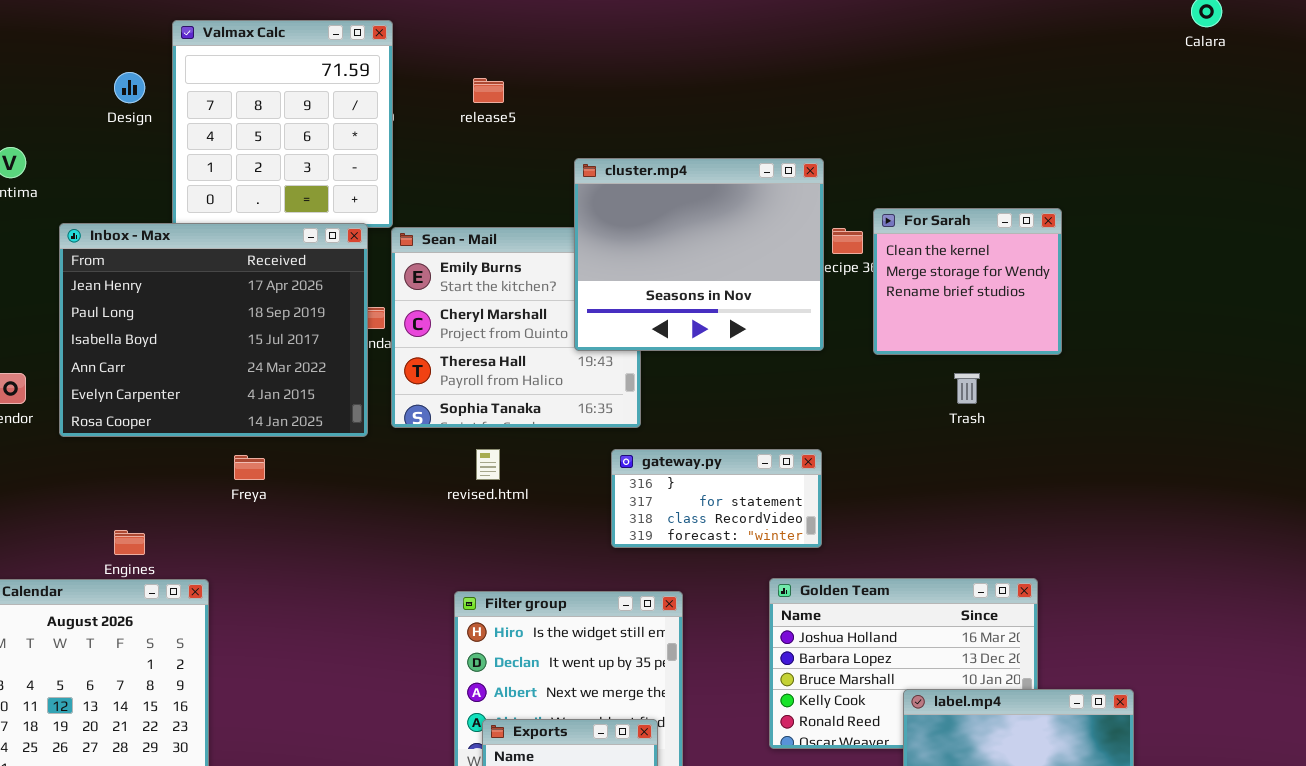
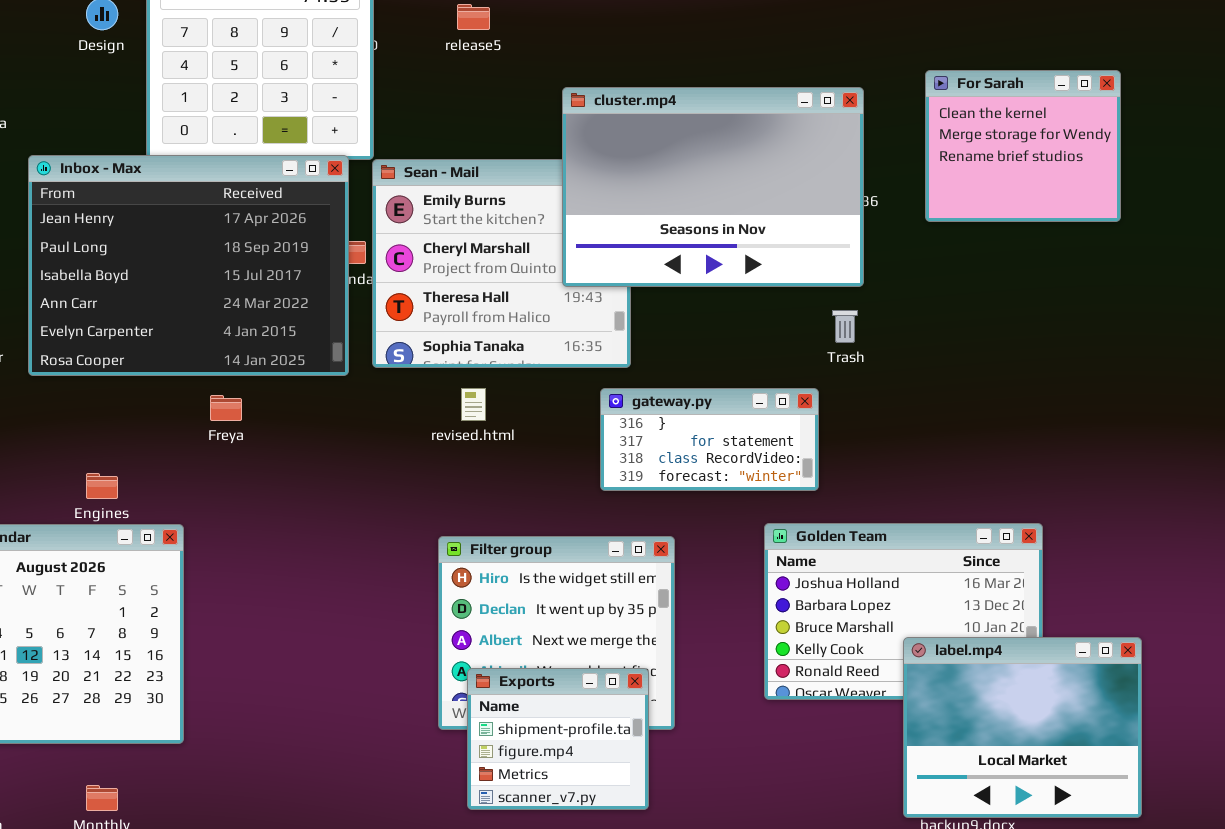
cluster.mp4: [574,158,824,351] -> [562,87,864,287], resized
For Sarah: [873,208,1062,355] -> [925,70,1121,222], moved
Trash: [954,373,980,404] -> [832,310,858,343], moved

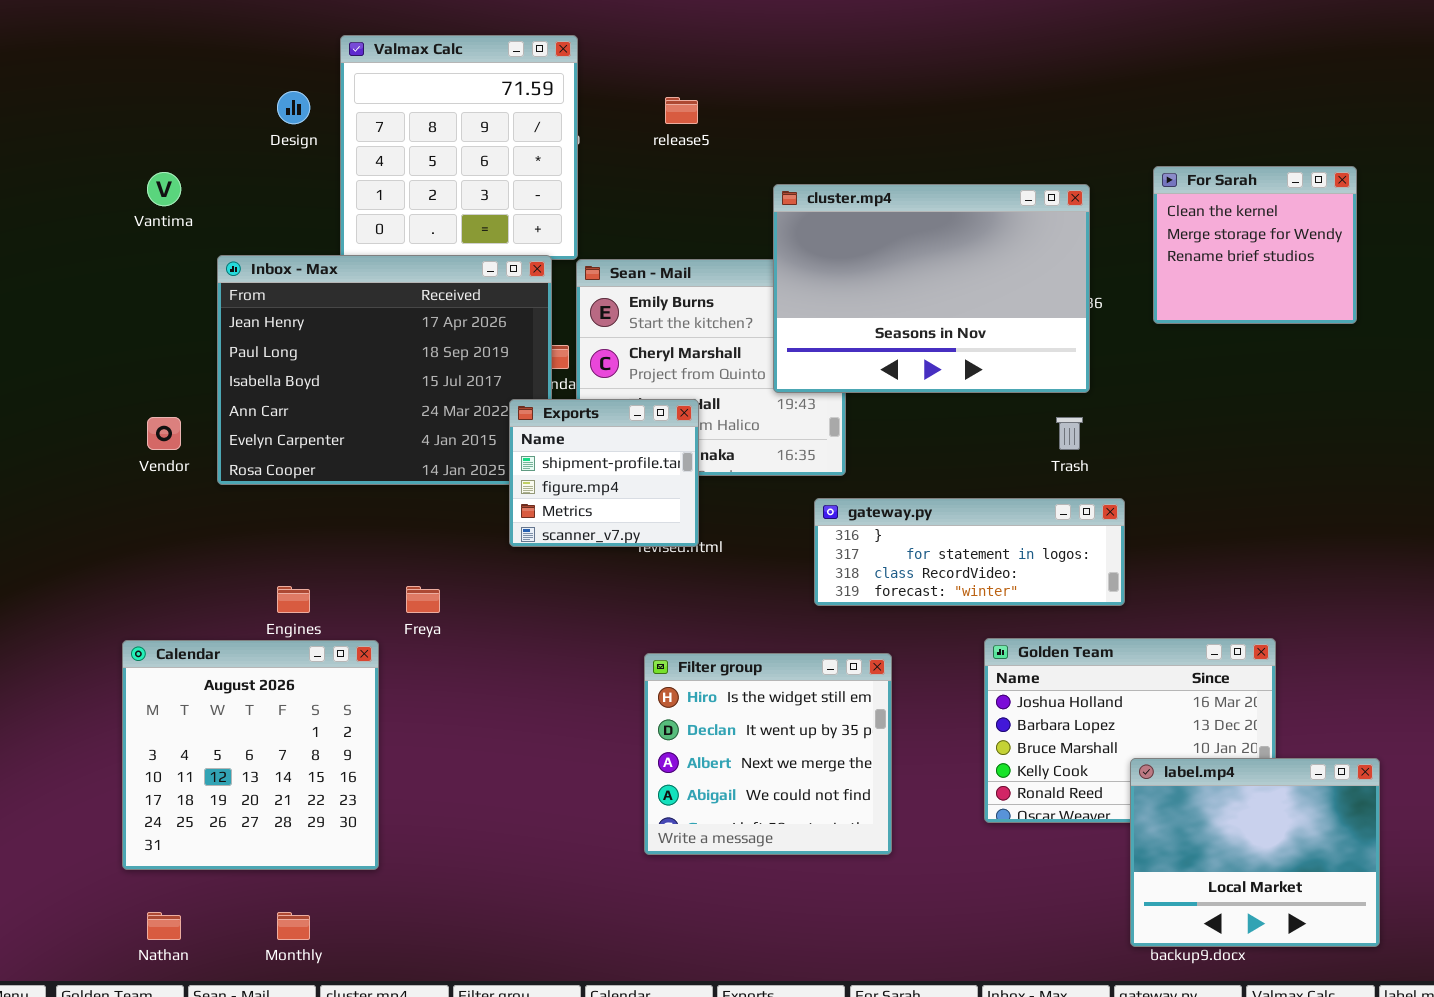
gateway.py: [600,388,819,491] -> [814,498,1125,606], resized
Freya: [210,395,242,421] -> [406,586,440,613], moved
Exports: [467,668,649,810] -> [509,399,699,547], moved

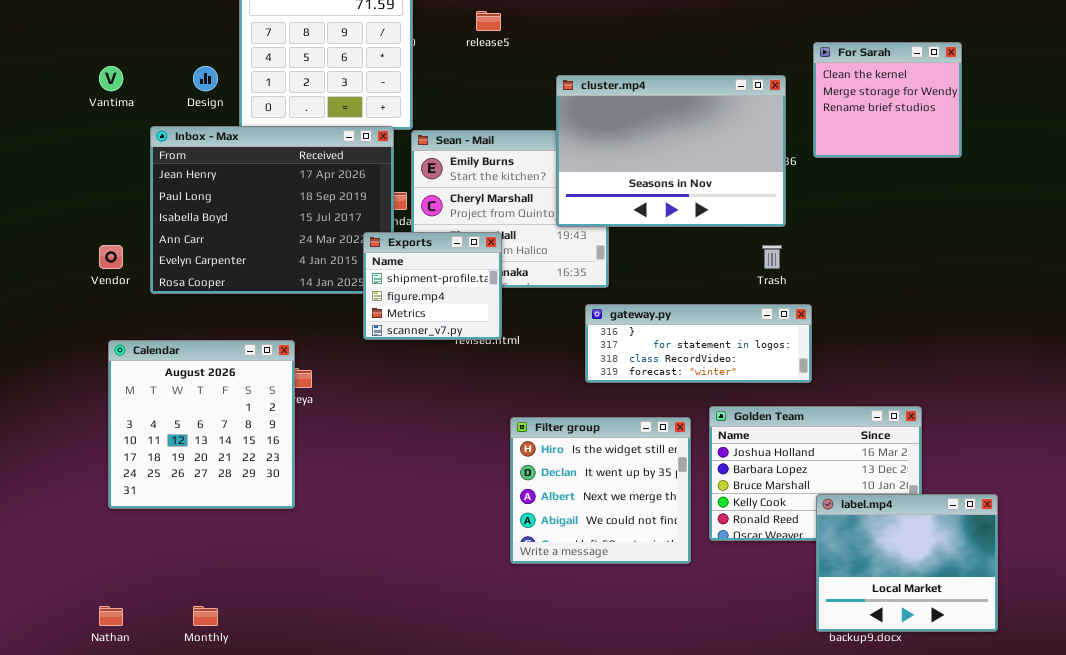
Design: [277,91,310,124] -> [193,66,218,91], moved
For Sarah: [1153,166,1357,324] -> [813,42,962,158], moved
Calendar: [122,640,379,870] -> [108,340,295,509], moved
Filter group: [644,653,892,855] -> [510,417,691,564], moved

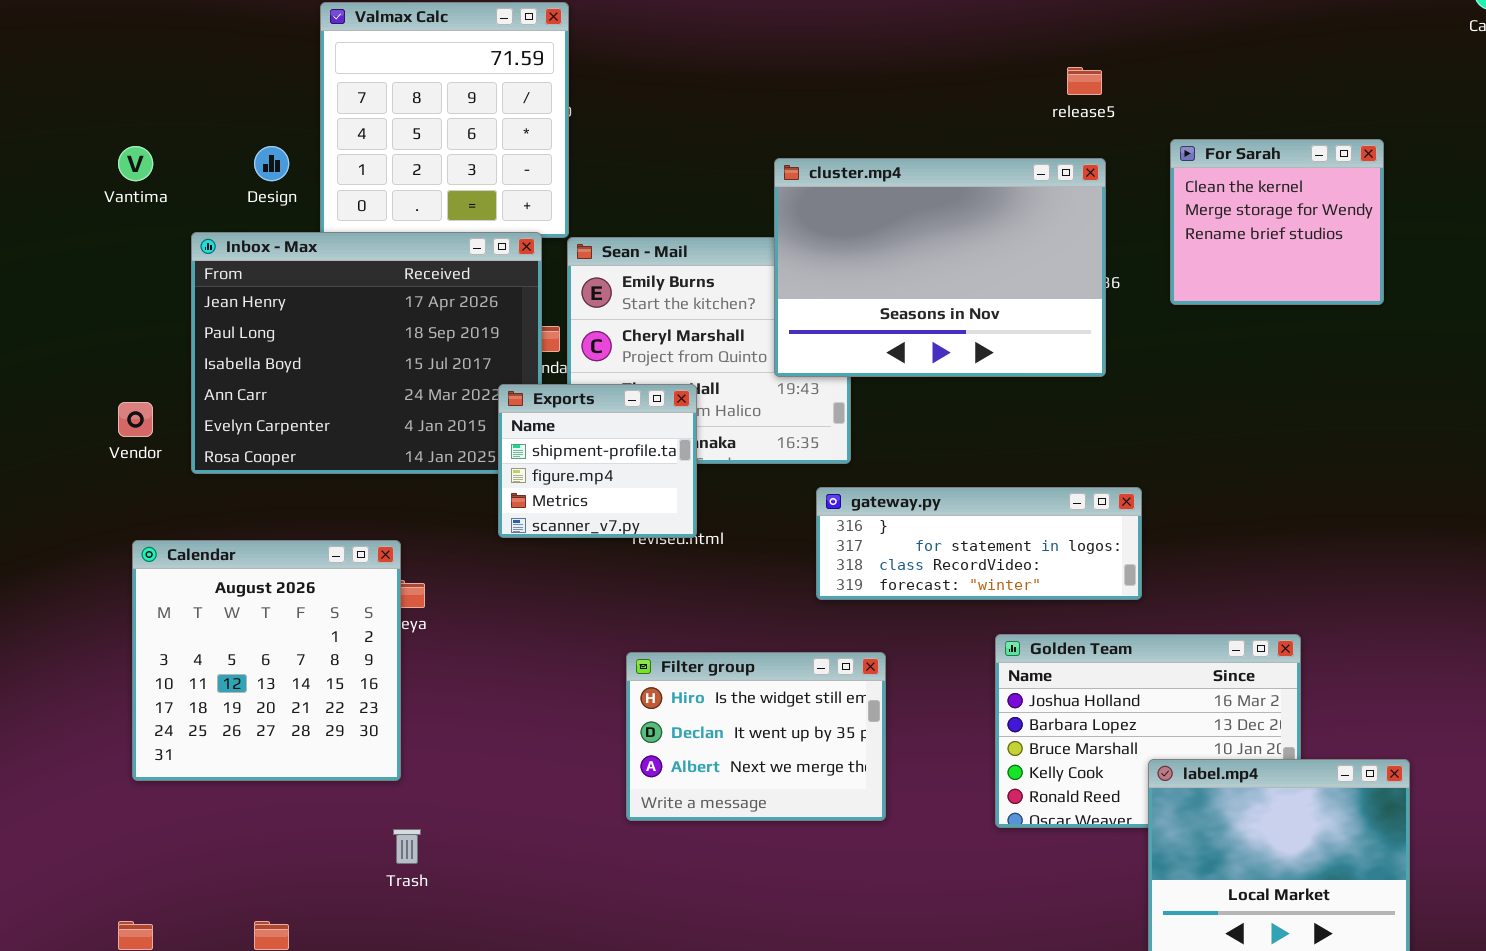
release5: [476,11,501,31] -> [1067,67,1102,95], moved
For Sarah: [813,42,962,158] -> [1170,139,1384,305], moved
Trash: [762,245,782,269] -> [393,829,421,864], moved
Filter group: [510,417,691,564] -> [626,652,886,821], moved, resized

